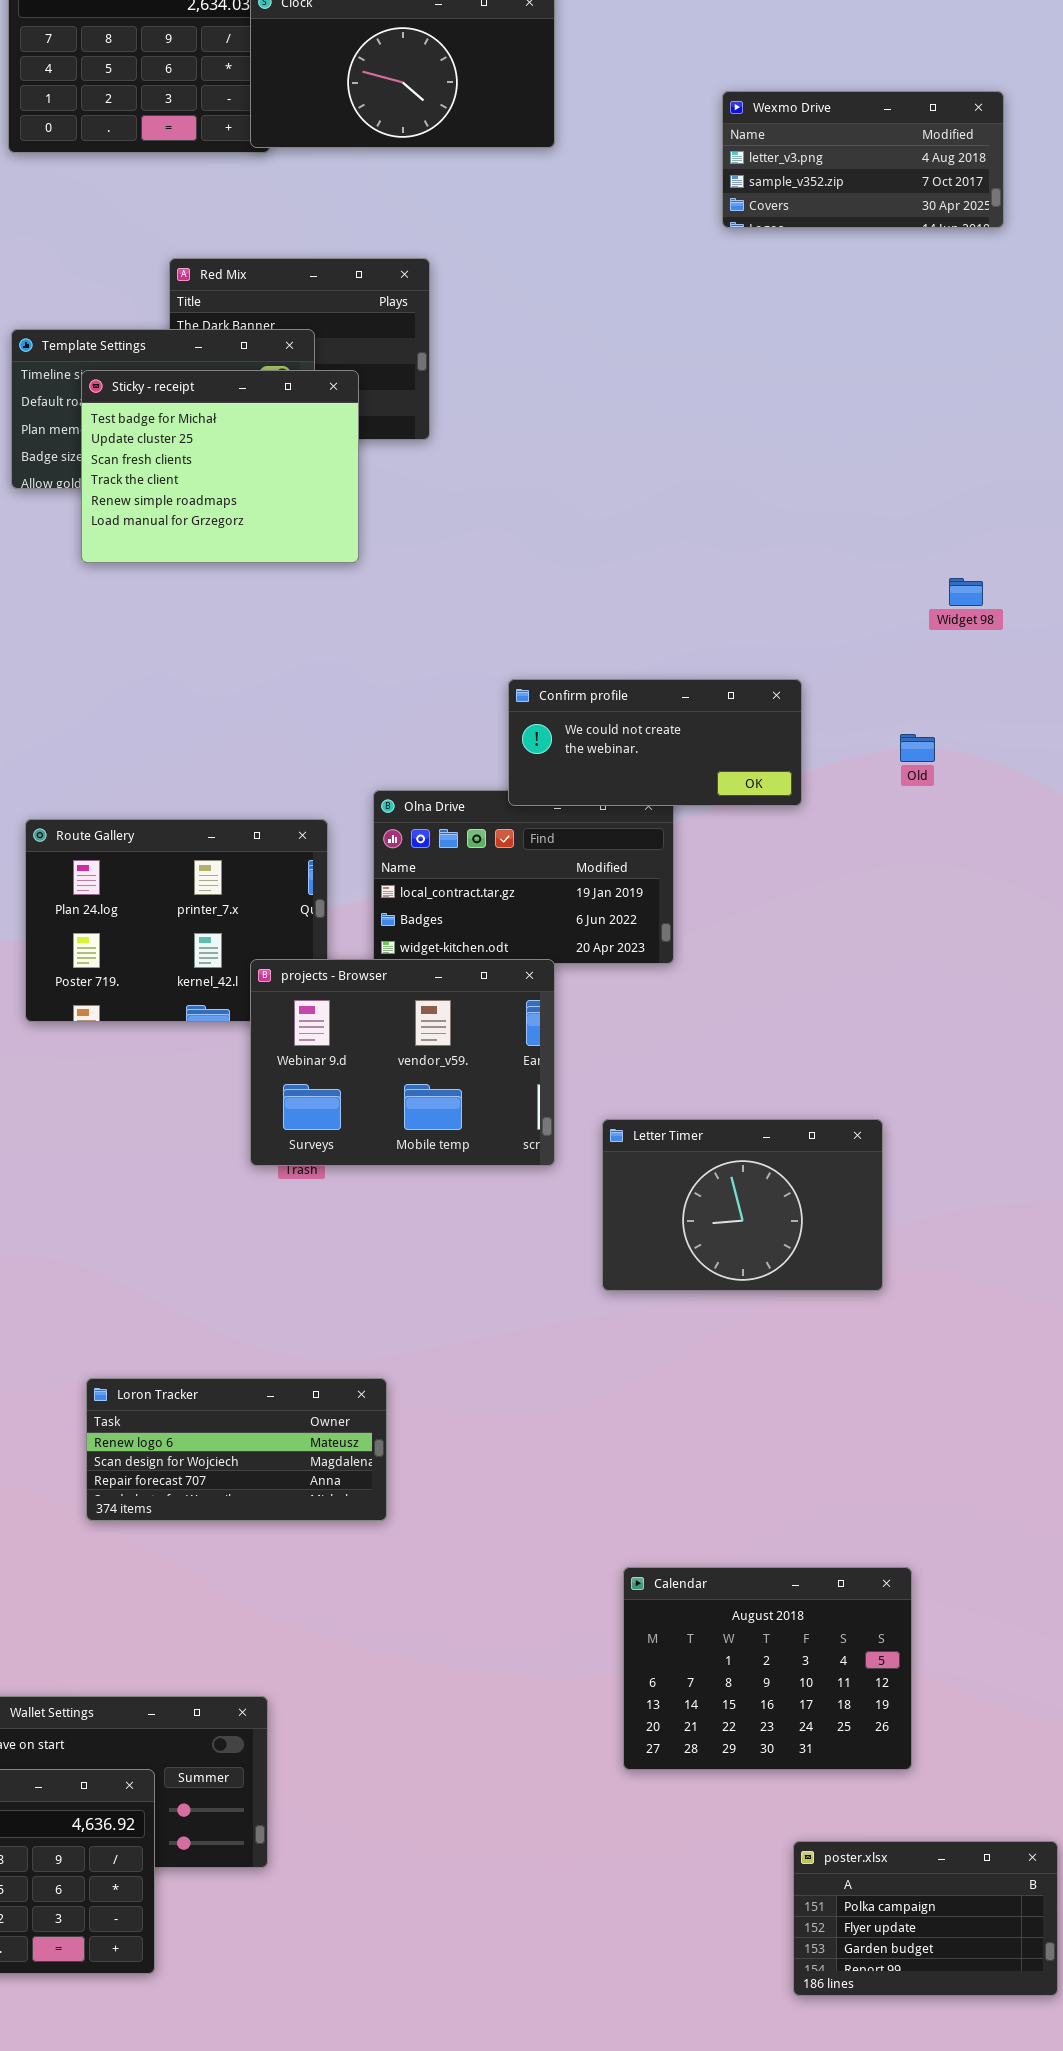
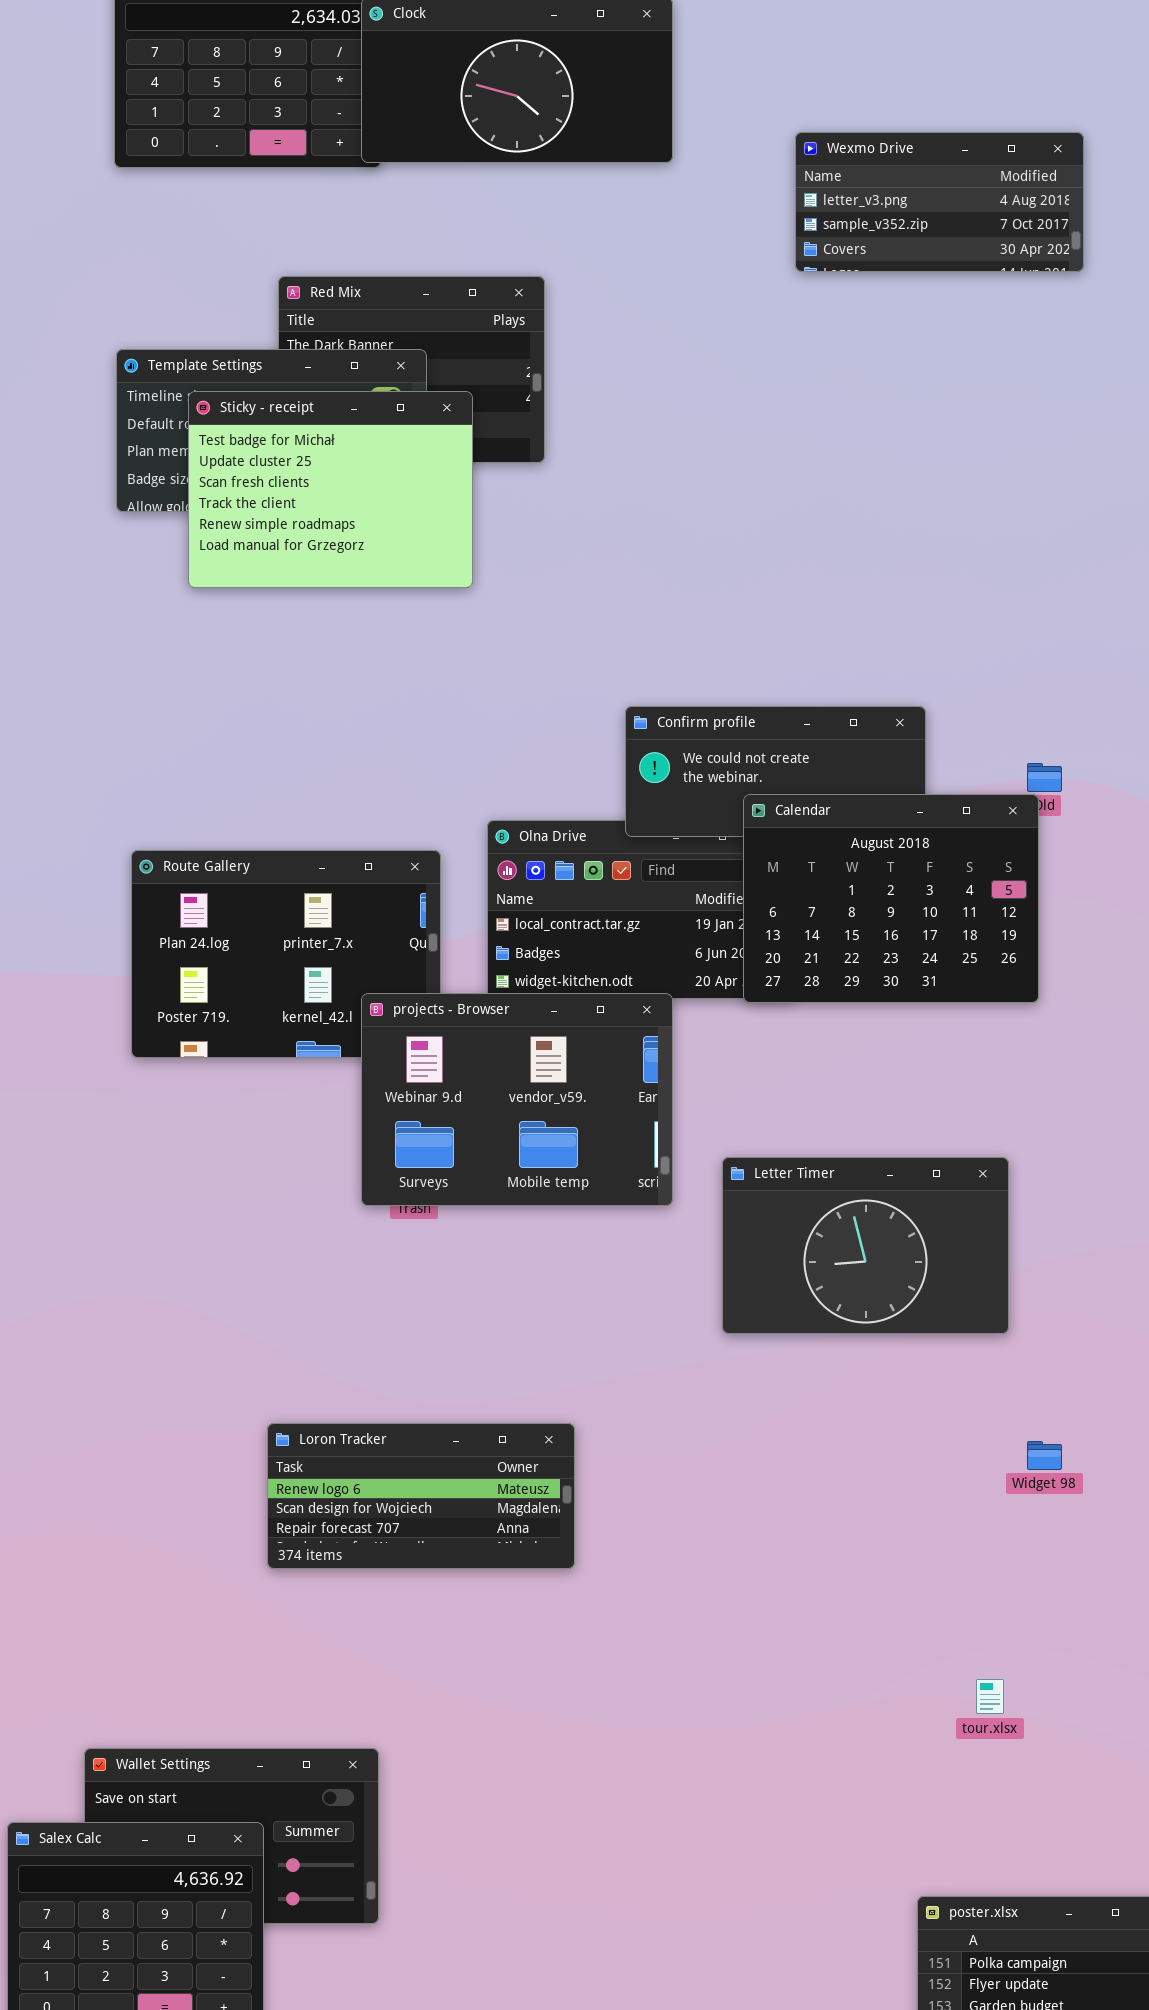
Wexmo Drive: [722,91,1004,228] -> [795,132,1084,272], moved
Widget 98: [949,578,983,606] -> [1027,1441,1062,1470], moved
Loron Tracker: [86,1378,387,1521] -> [267,1423,575,1569], moved
Calendar: [623,1567,912,1770] -> [743,794,1039,1003], moved

